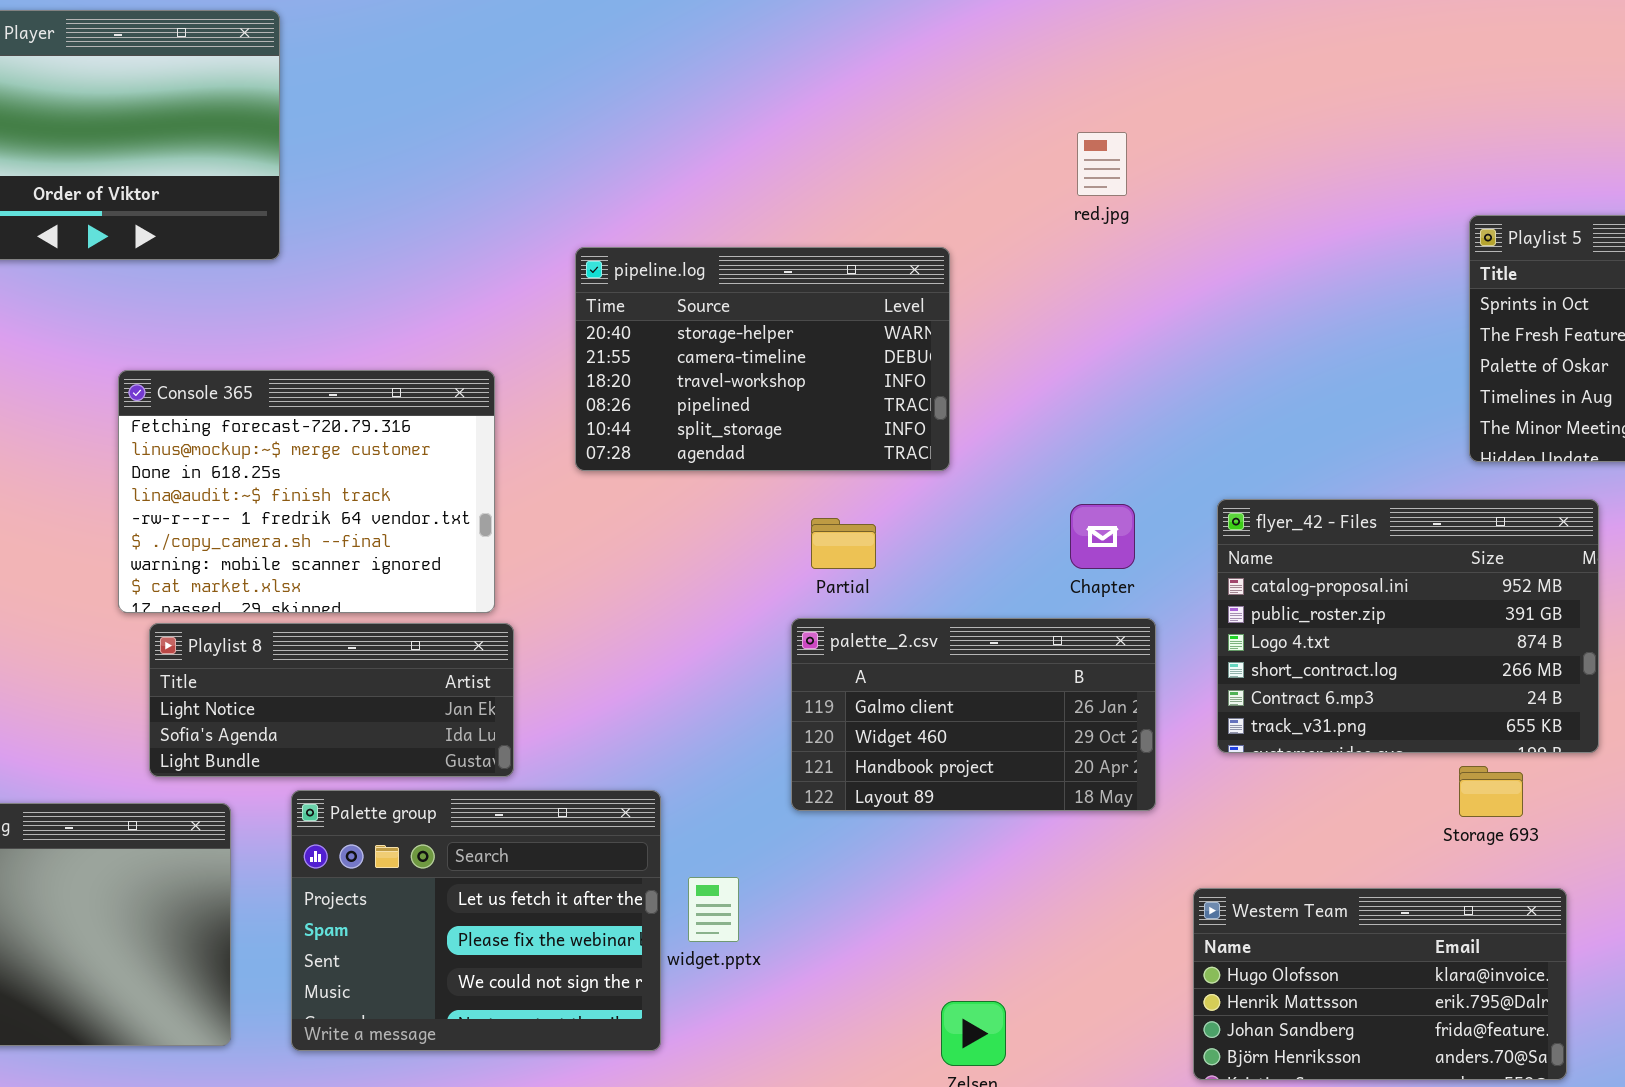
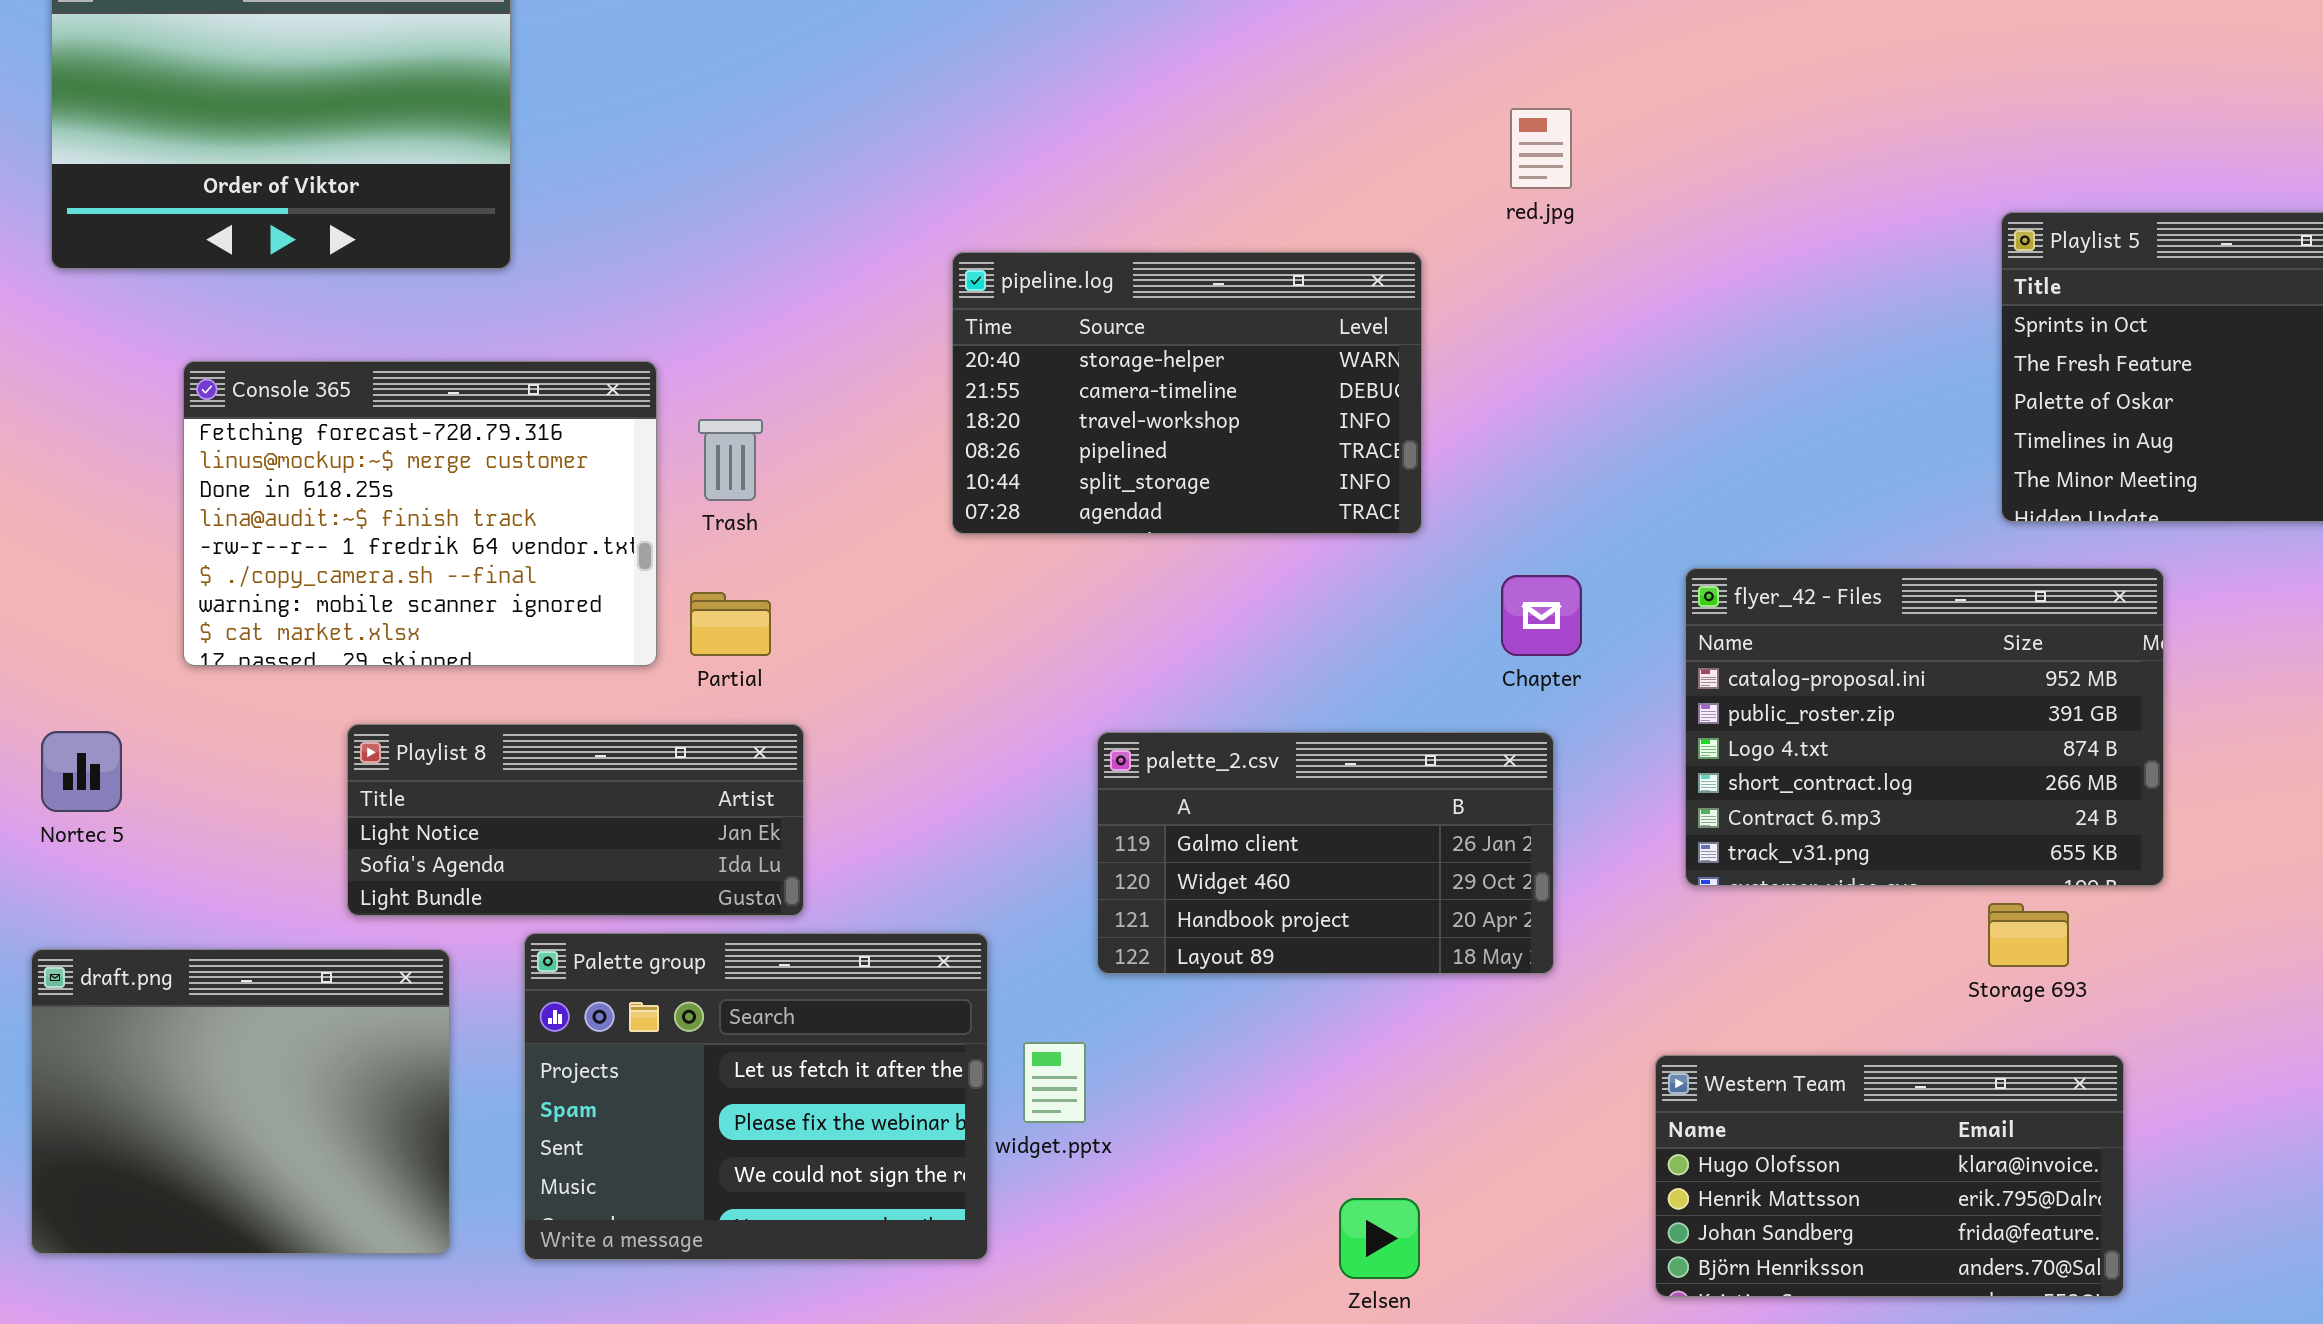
pipeline.log: [575,247,950,471] -> [952,252,1422,534], moved
Console 365: [118,370,495,613] -> [183,361,657,666], moved
Partial: [811,518,876,569] -> [690,592,771,656], moved
palette_2.csv: [791,618,1156,811] -> [1097,732,1554,974], moved

